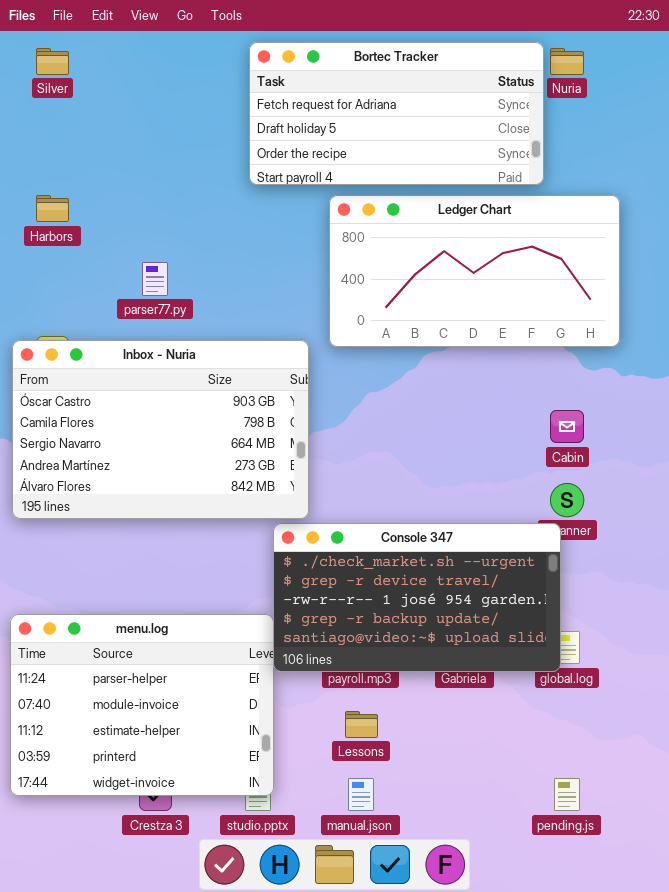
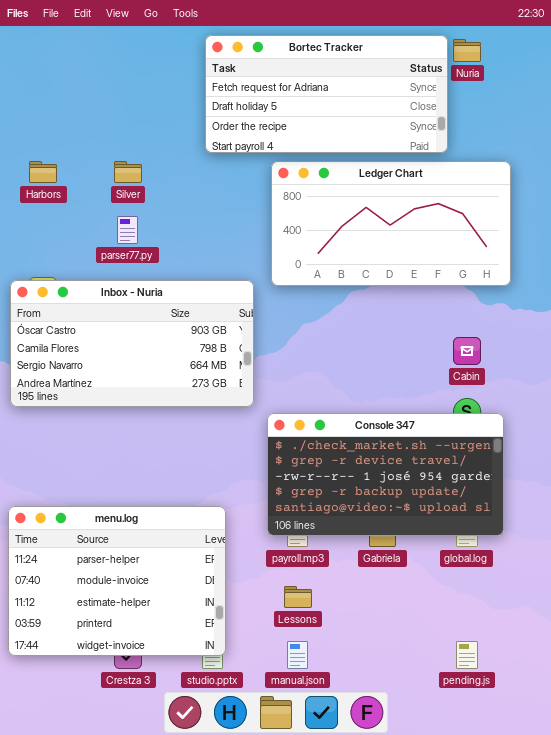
Silver: [36,48,69,75] -> [114,161,142,183], moved
Inbox - Nuria: [12,340,309,519] -> [10,280,254,407], resized
Console 347: [273,523,561,672] -> [267,413,504,536], moved

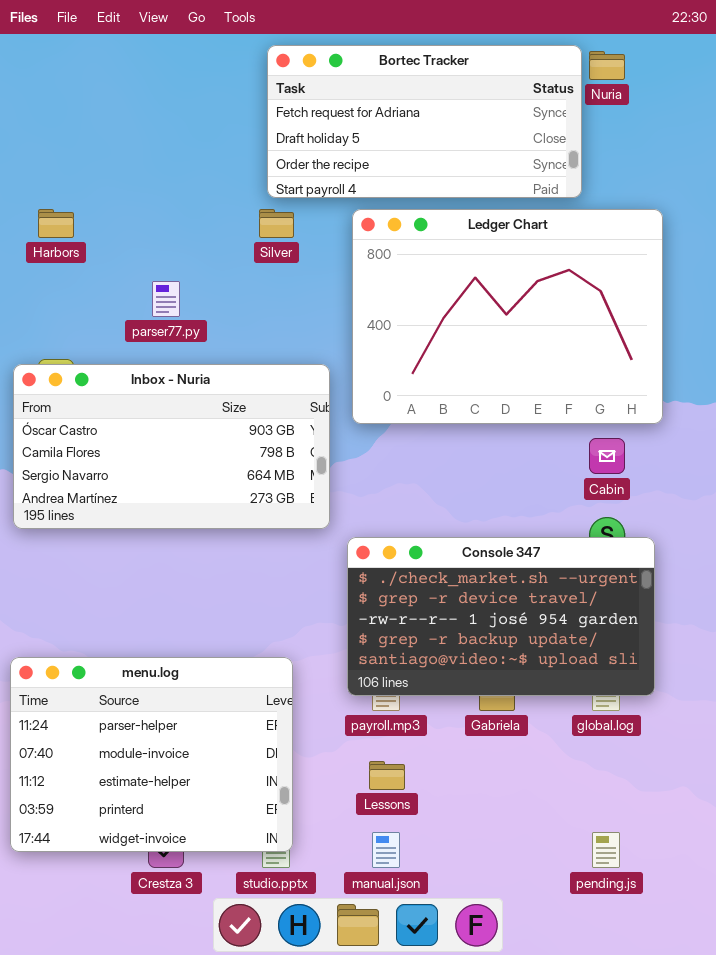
Silver: [114,161,142,183] -> [259,209,294,238], moved
Ledger Chart: [271,161,511,286] -> [352,209,663,424], resized

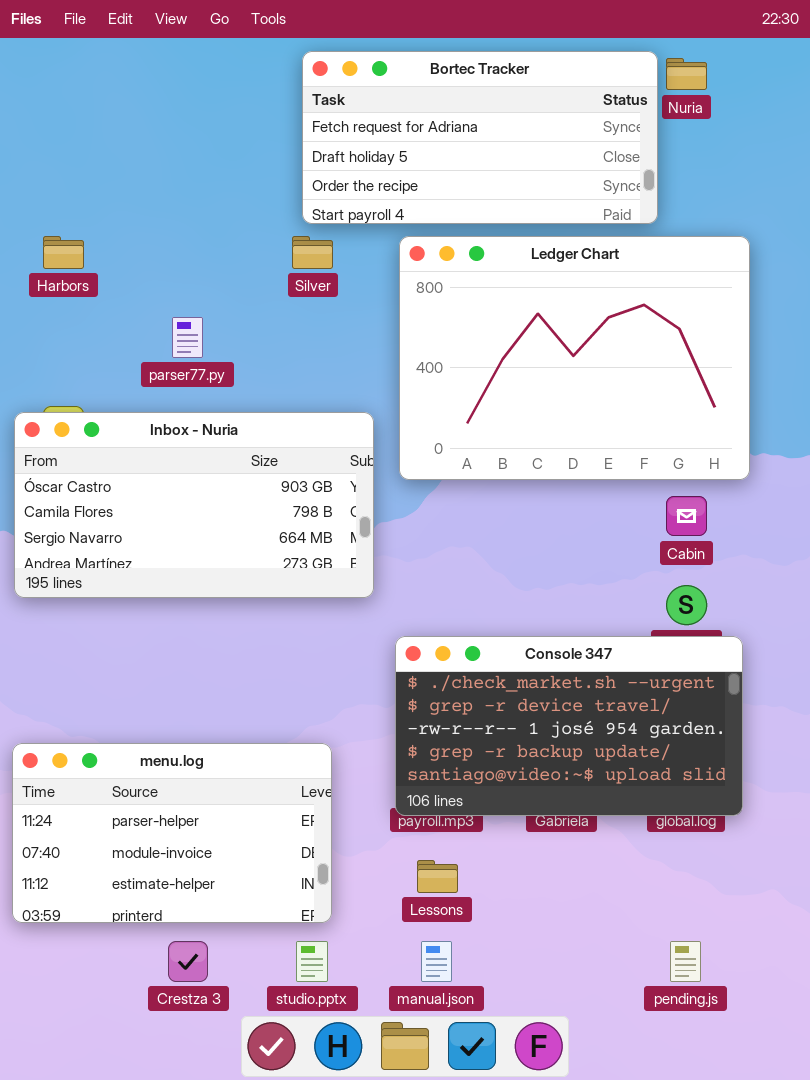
Console 347: [347,537,655,696] -> [395,636,743,816], moved
menu.log: [10,657,293,852] -> [12,743,332,923], resized

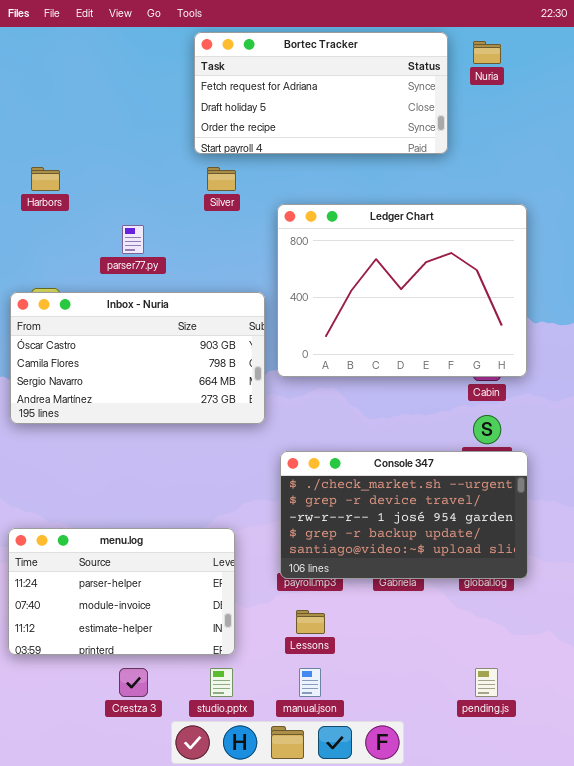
Bortec Tracker: [302,51,658,224] -> [194,32,448,154], moved
Ledger Chart: [399,236,750,480] -> [277,204,527,377], moved

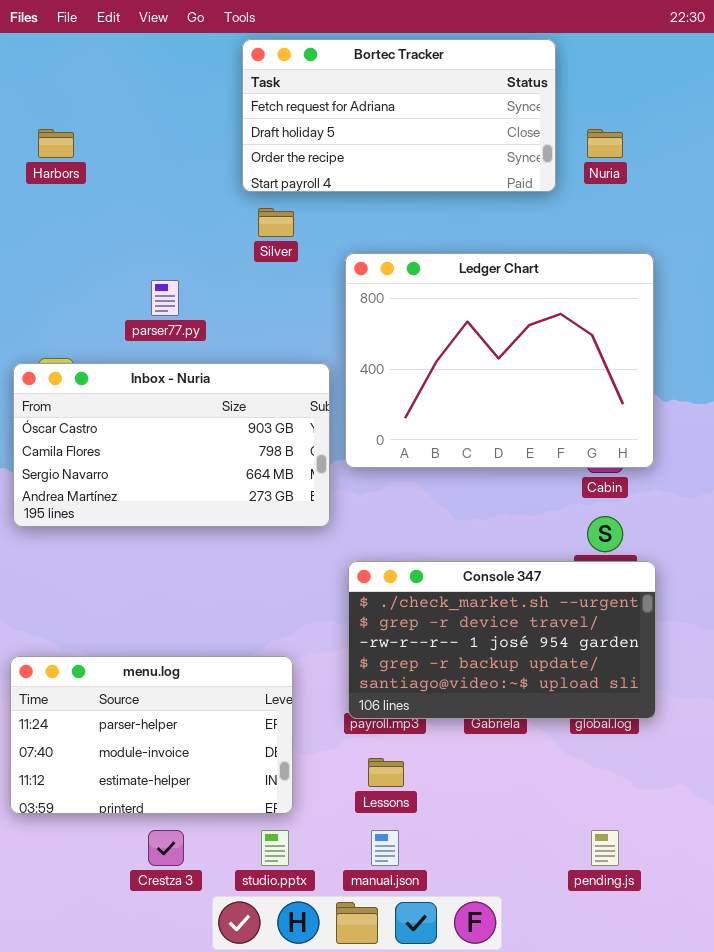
Nuria: [473,41,501,64] -> [587,129,623,158], moved
Harbors: [31,167,60,191] -> [38,129,74,158], moved

